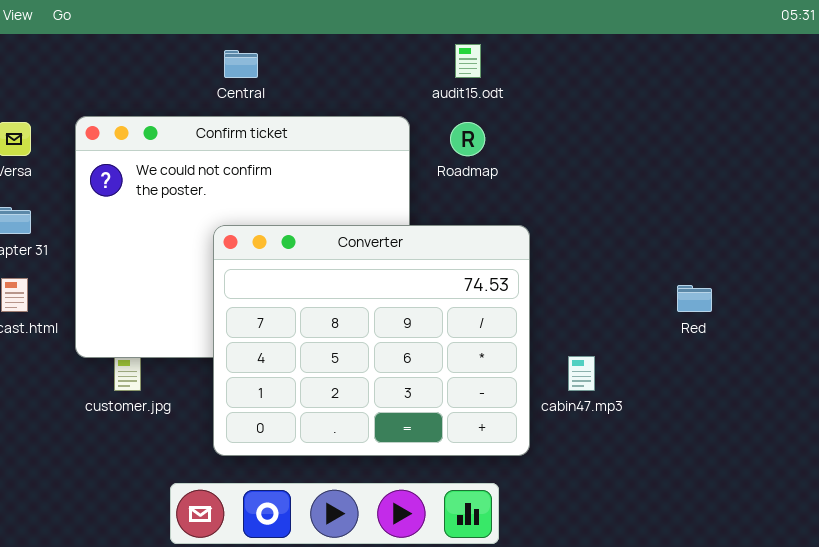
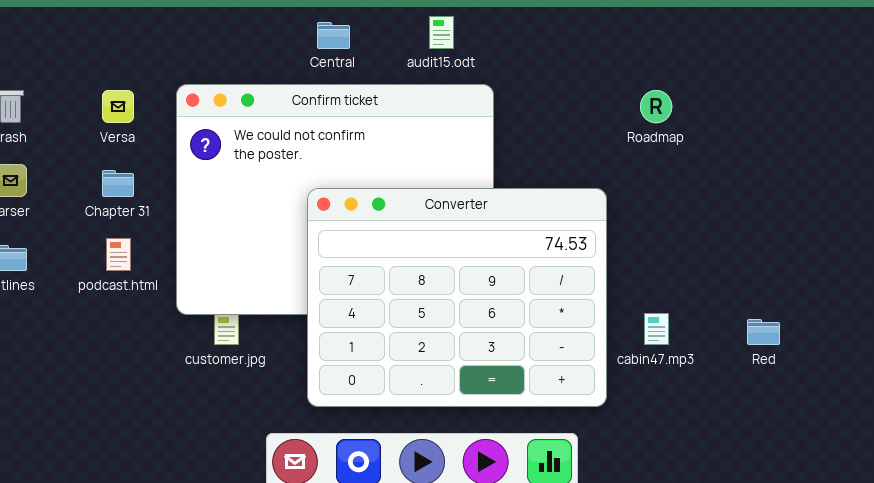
audit15.odt: [455,44,481,78] -> [429,16,454,49], moved
Roadmap: [450,122,485,156] -> [640,90,672,123], moved
Red: [677,285,712,312] -> [747,319,780,345], moved

